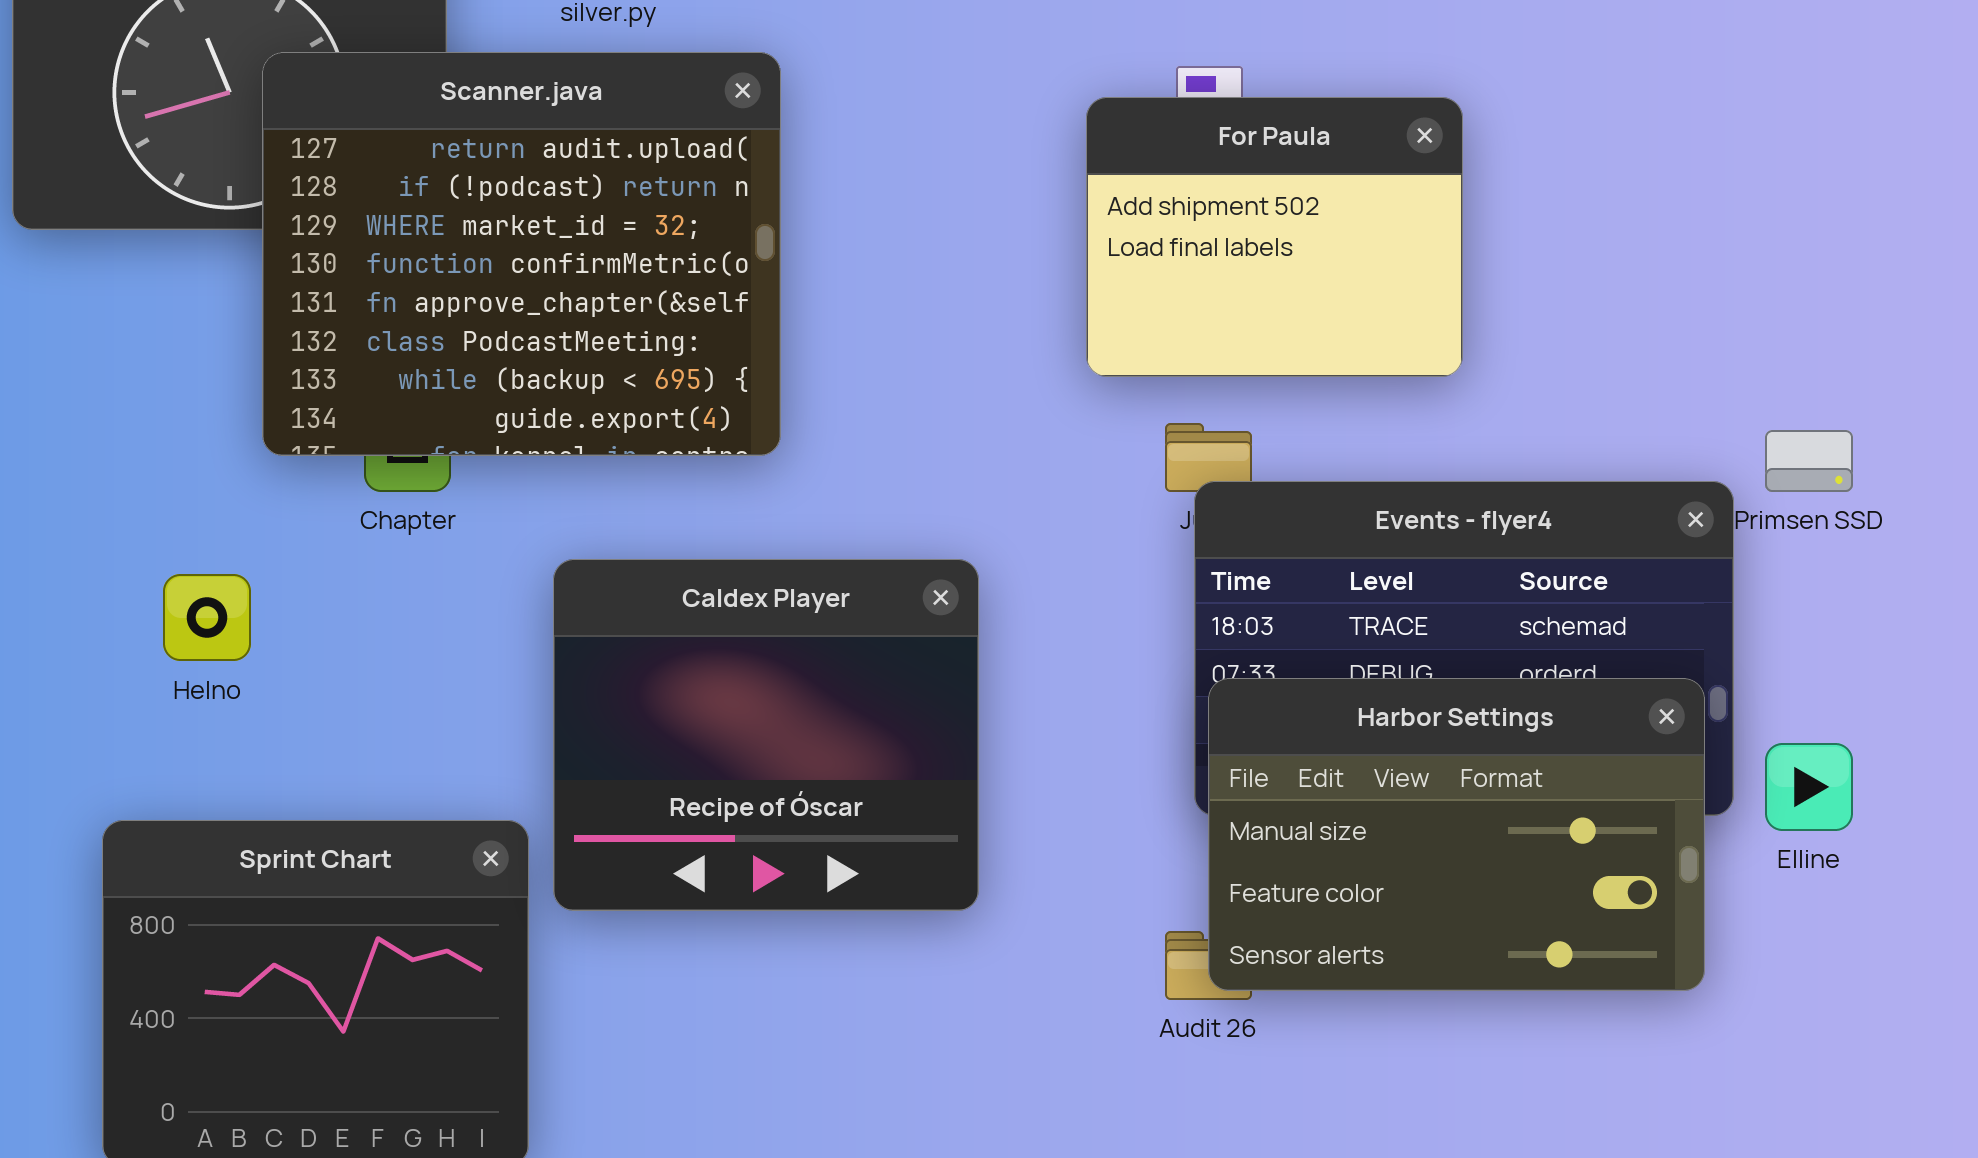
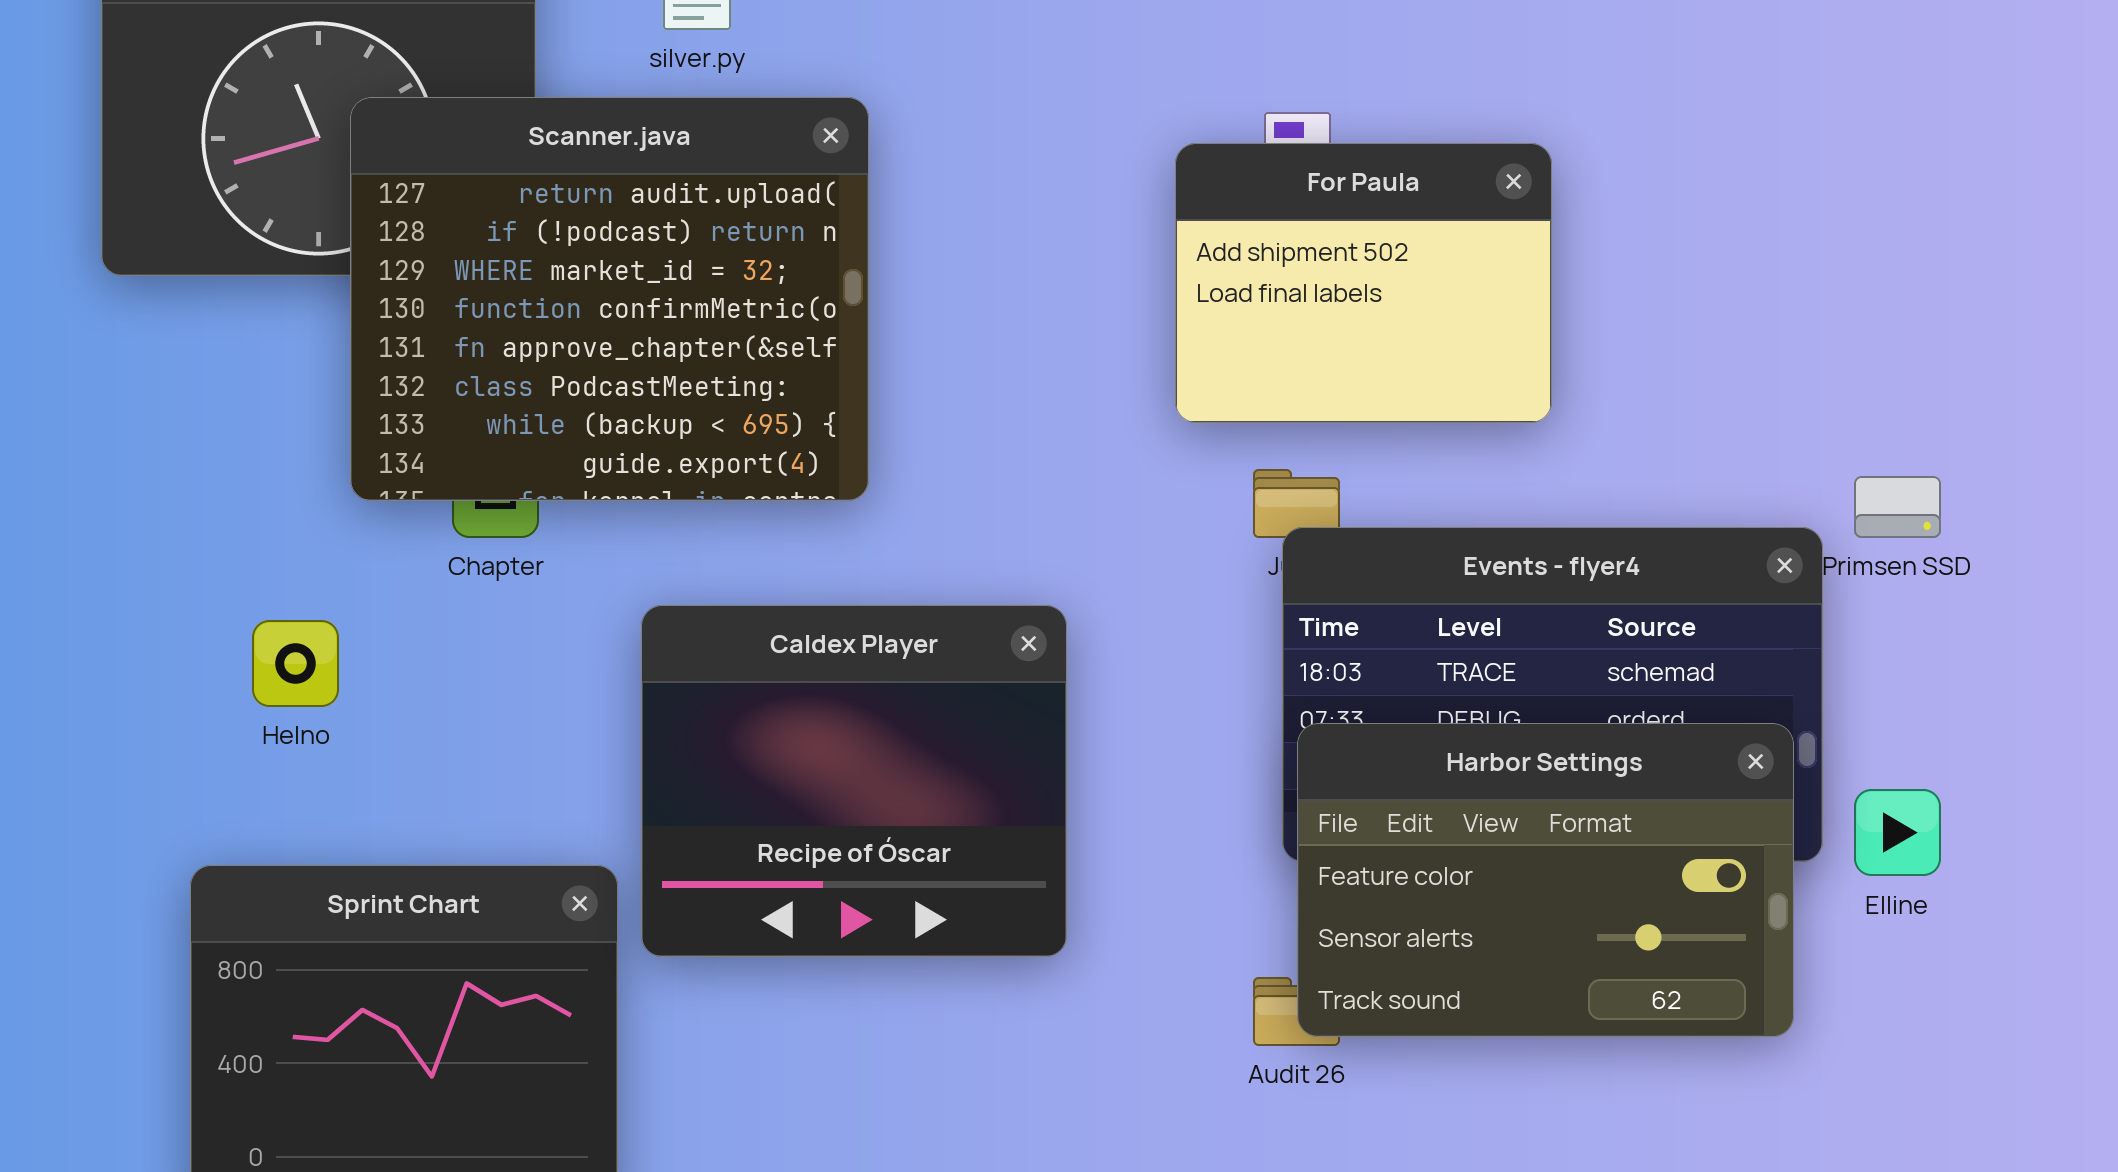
Harbor Settings: [1208,678,1705,991] -> [1297,723,1794,1037], scrolled down 1 row

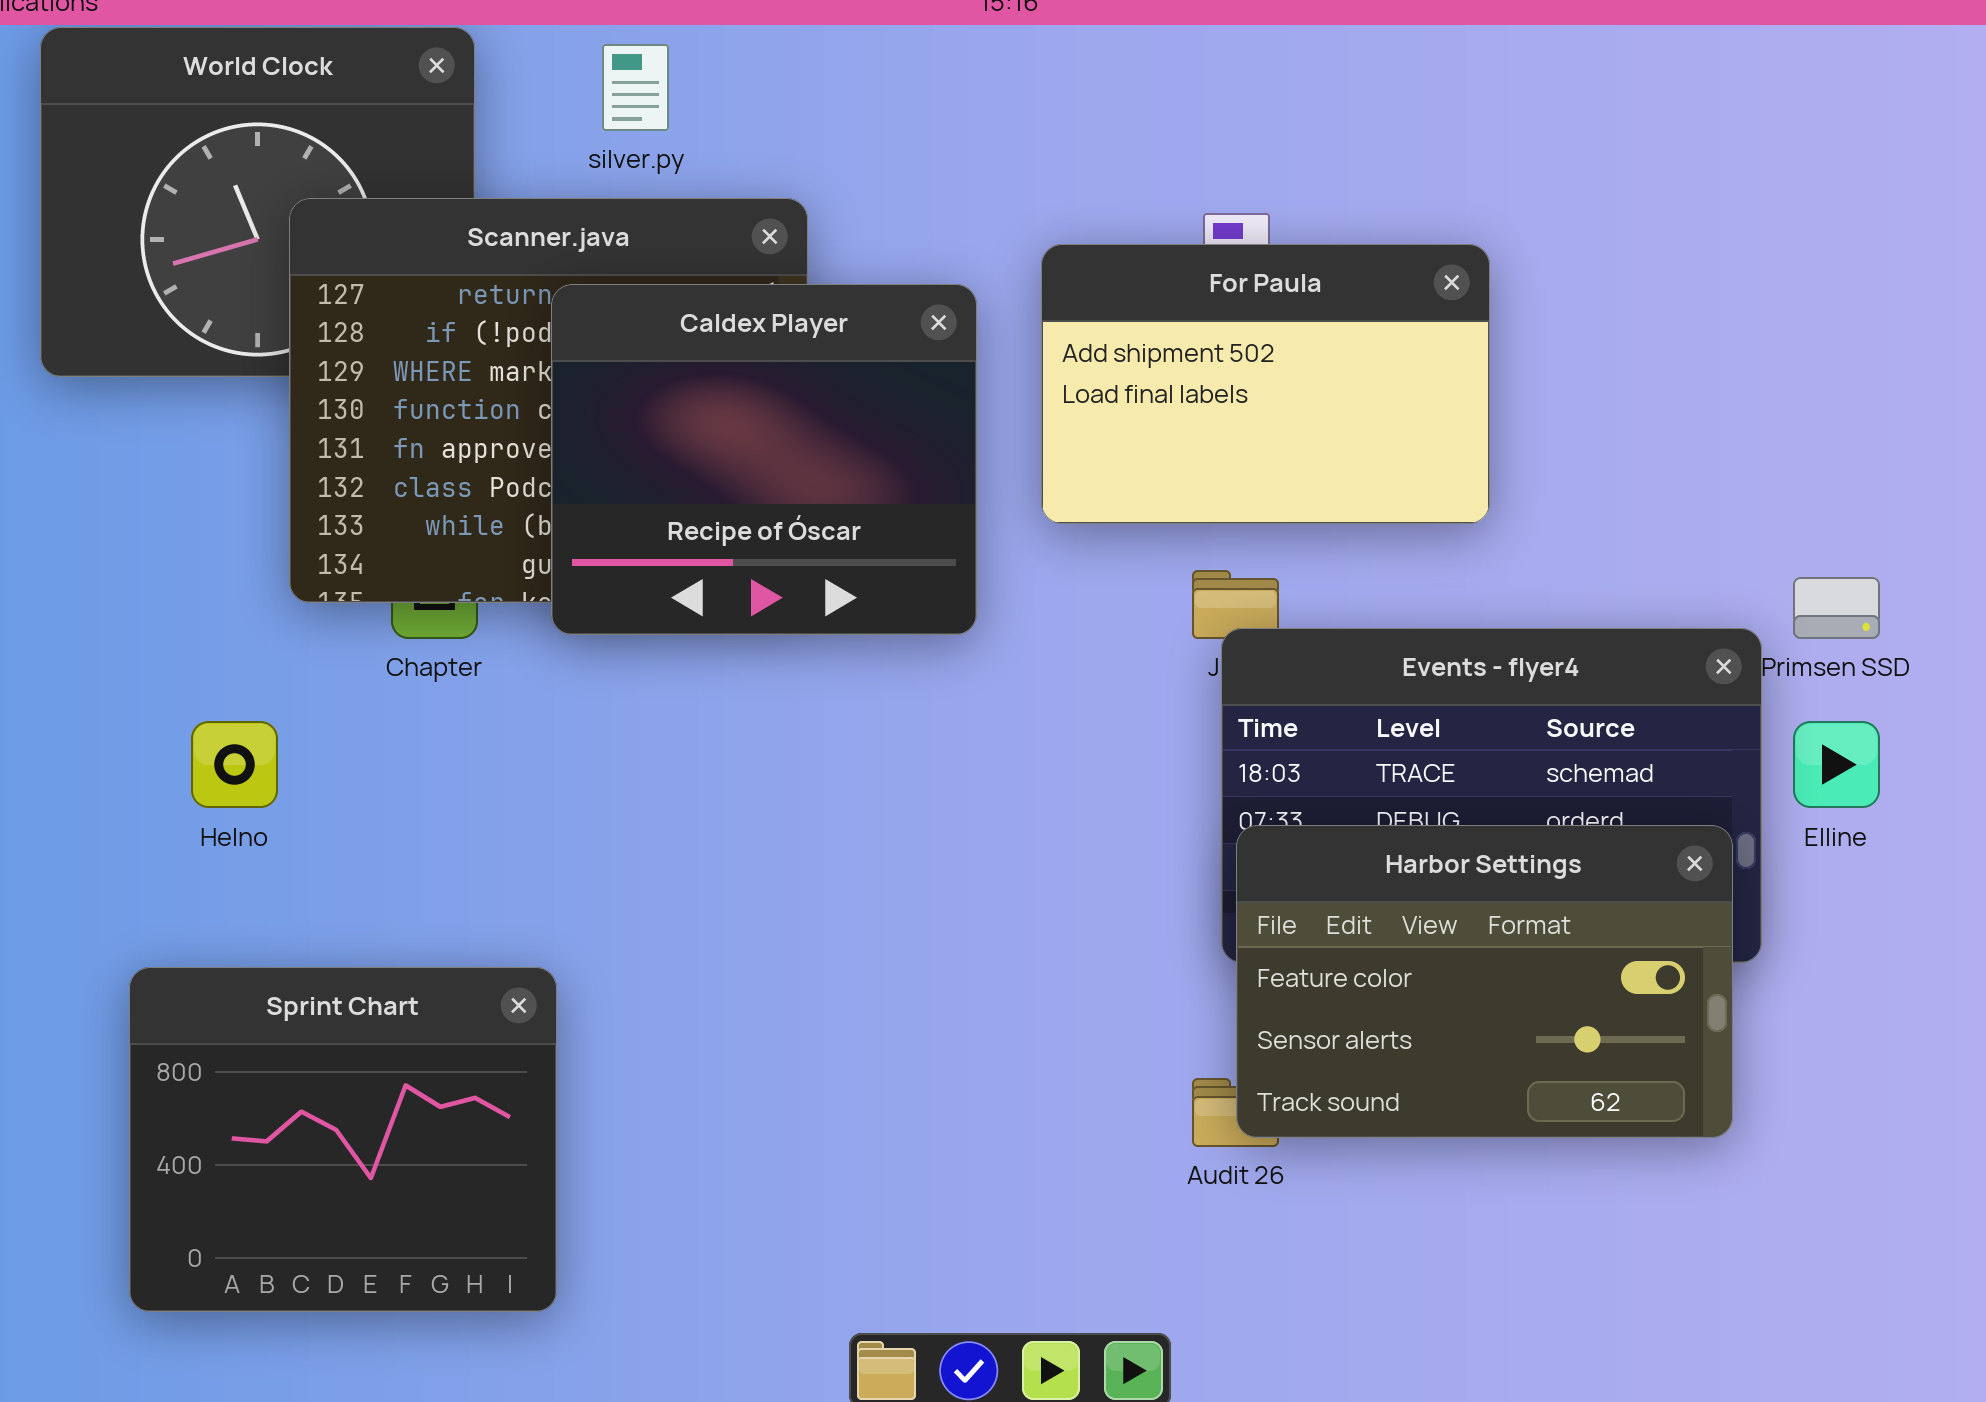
For Paula: [1175,143,1552,423] -> [1041,244,1490,524], resized
Caldex Player: [641,605,1067,957] -> [551,284,977,635], moved
Elline: [1854,789,1941,876] -> [1793,721,1880,808], moved

